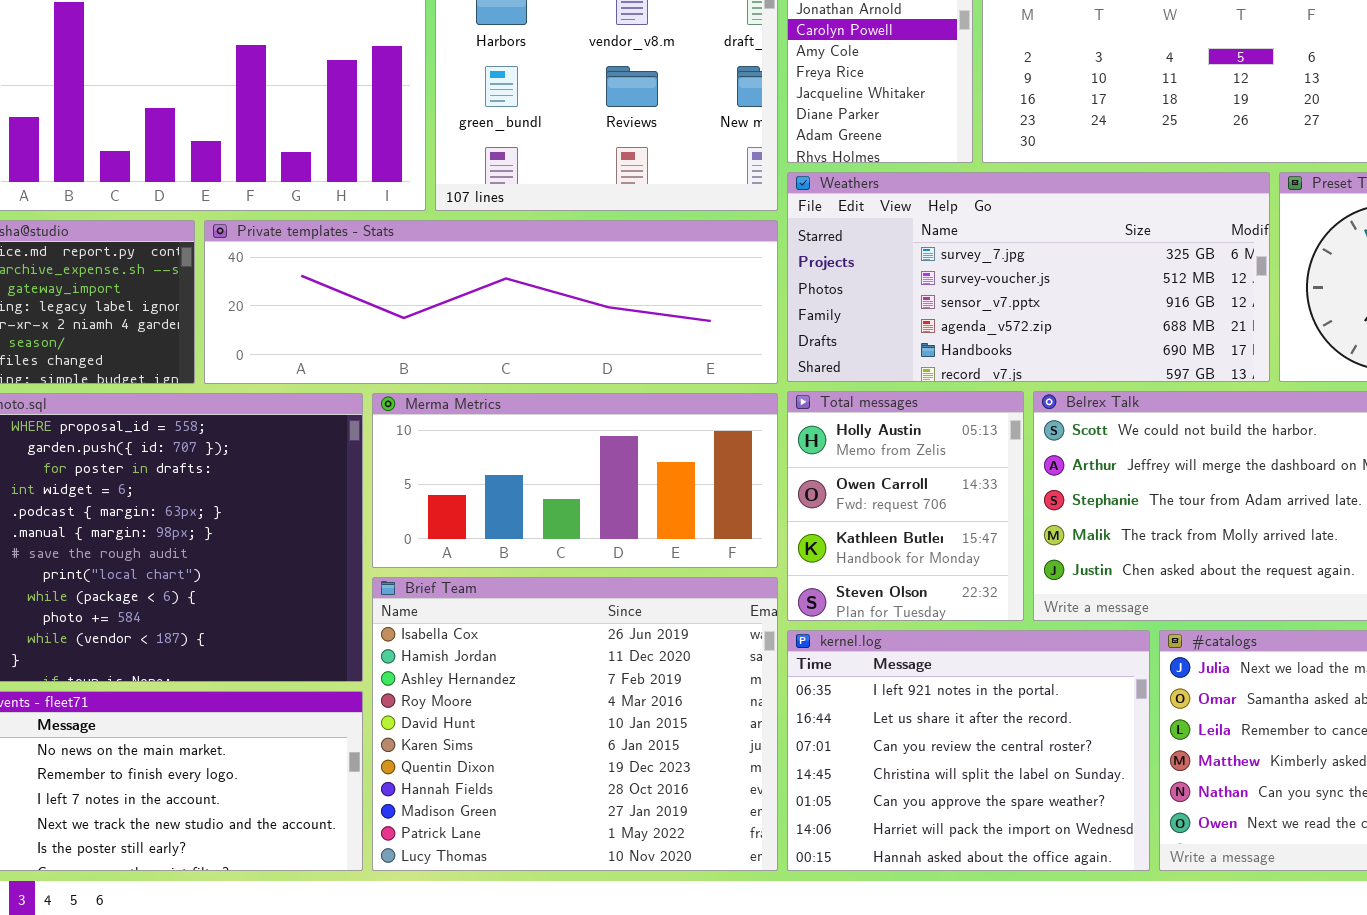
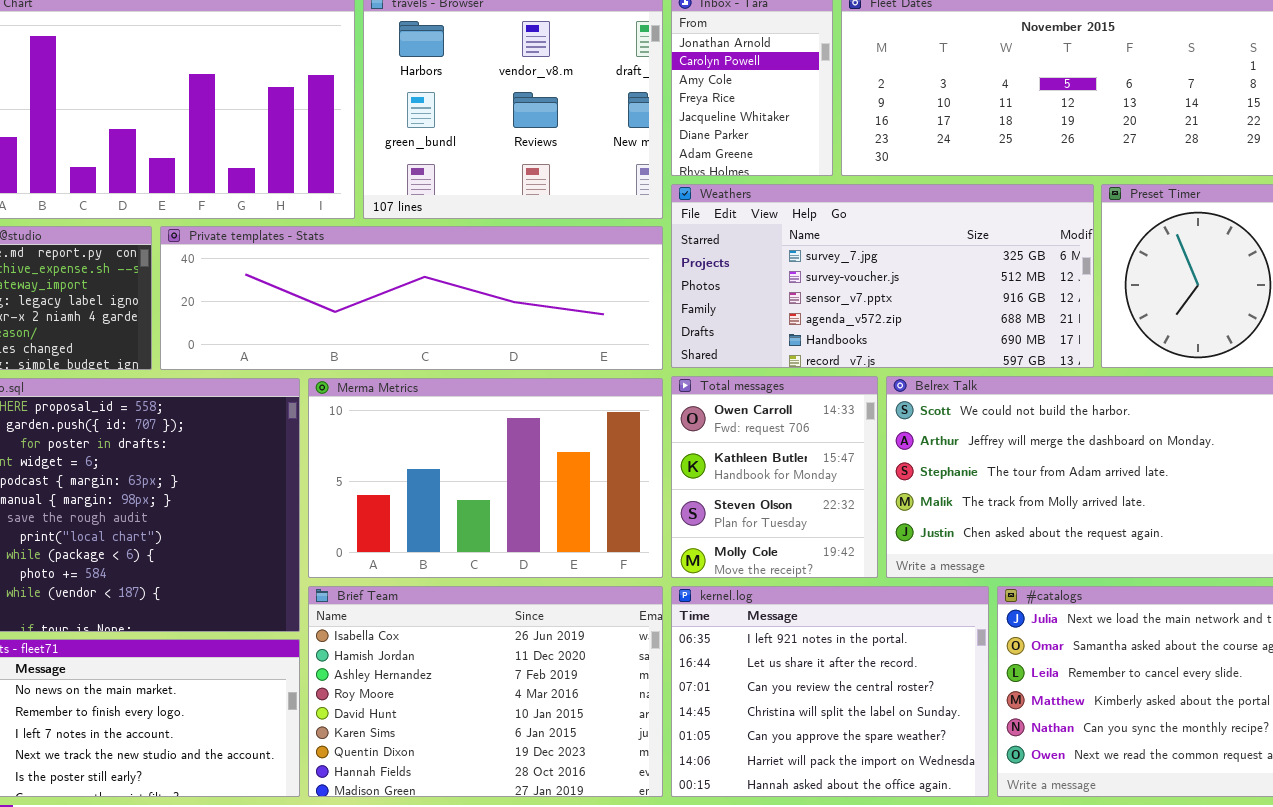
Total messages: [787,391,1024,621] -> [671,376,878,578], scrolled down 1 row
Merma Metrics: [372,393,778,568] -> [308,378,663,578], resized
Brief Team: [372,577,778,871] -> [308,586,663,797], resized

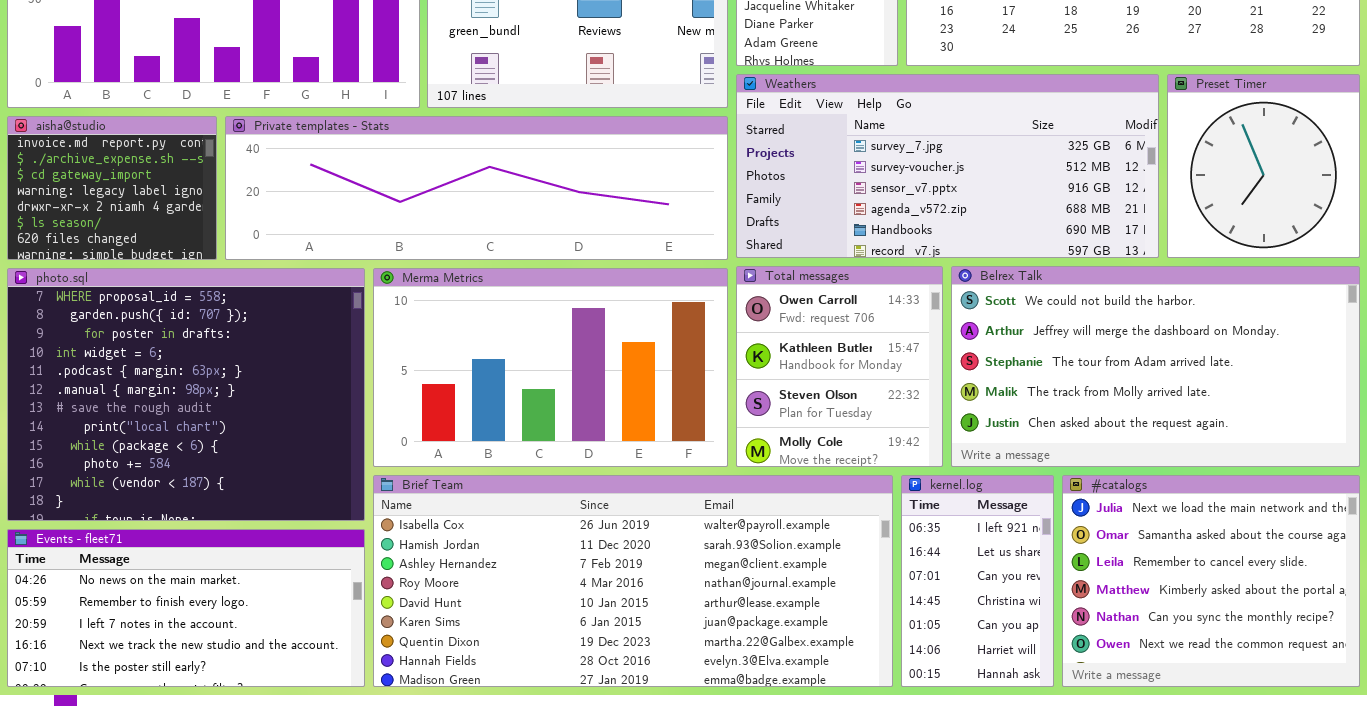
Brief Team: [308,586,663,797] -> [373,475,893,687], resized
kernel.log: [671,586,989,797] -> [901,475,1054,687], resized

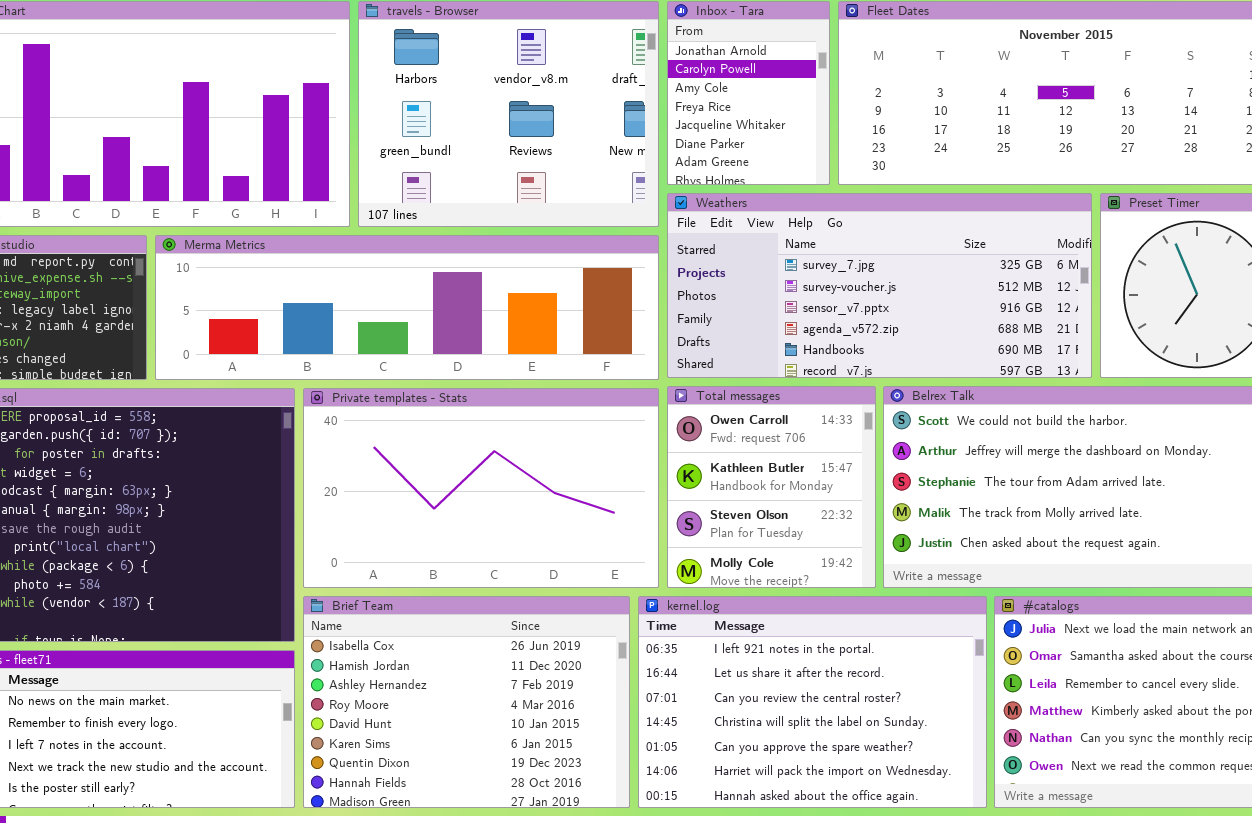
Private templates - Stats: [225,116,728,260] -> [303,388,659,588], moved, resized
Merma Metrics: [373,268,728,467] -> [155,235,659,380], moved, resized
Brief Team: [373,475,893,687] -> [303,596,630,808], resized
kernel.log: [901,475,1054,687] -> [638,596,987,808], resized

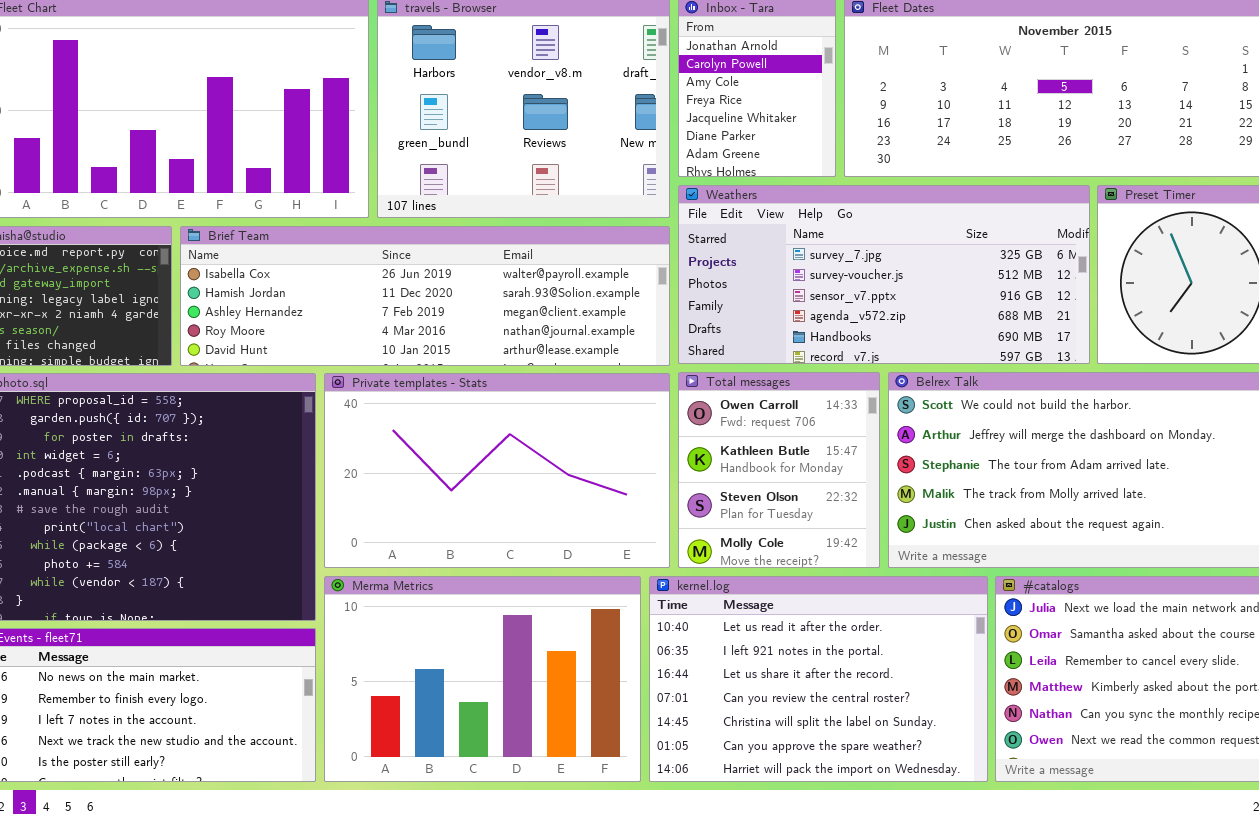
Merma Metrics: [155,235,659,380] -> [324,576,641,782], moved, resized
Brief Team: [303,596,630,808] -> [180,226,670,366], moved, resized
kernel.log: [638,596,987,808] -> [649,576,988,782], scrolled up 1 row

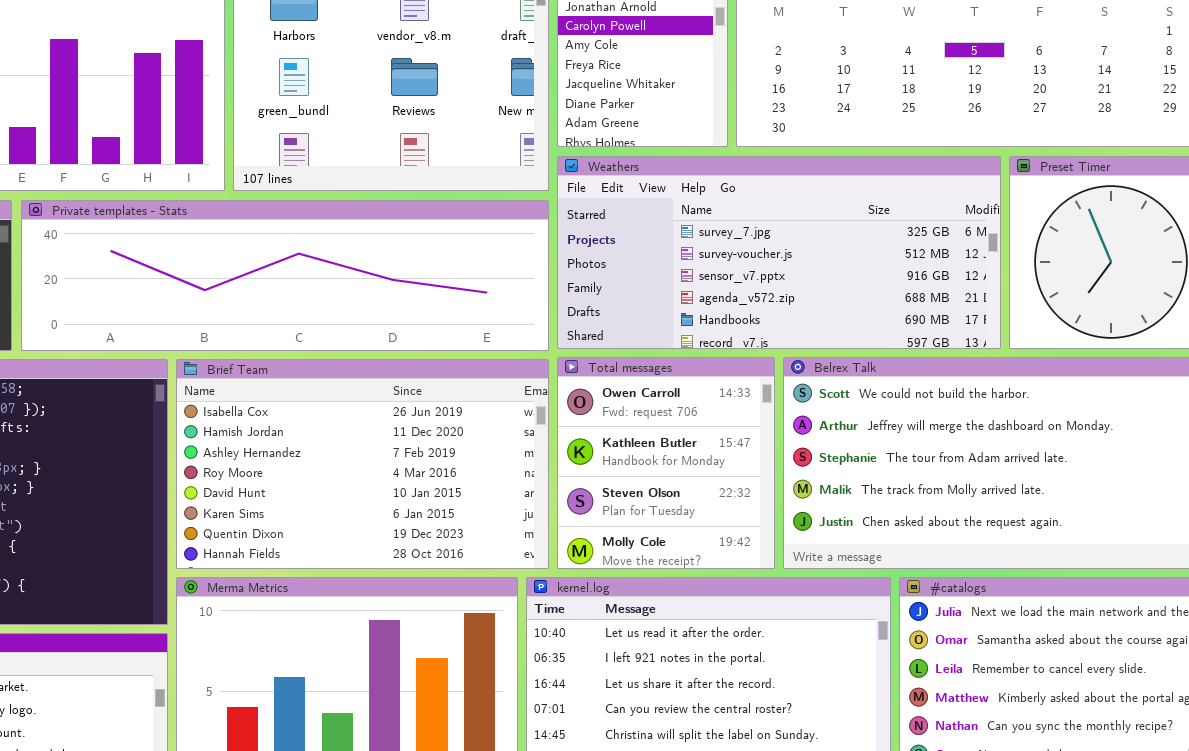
Brief Team: [180,226,670,366] -> [176,359,549,569], moved, resized
Private templates - Stats: [324,373,670,568] -> [21,200,549,351], moved, resized

